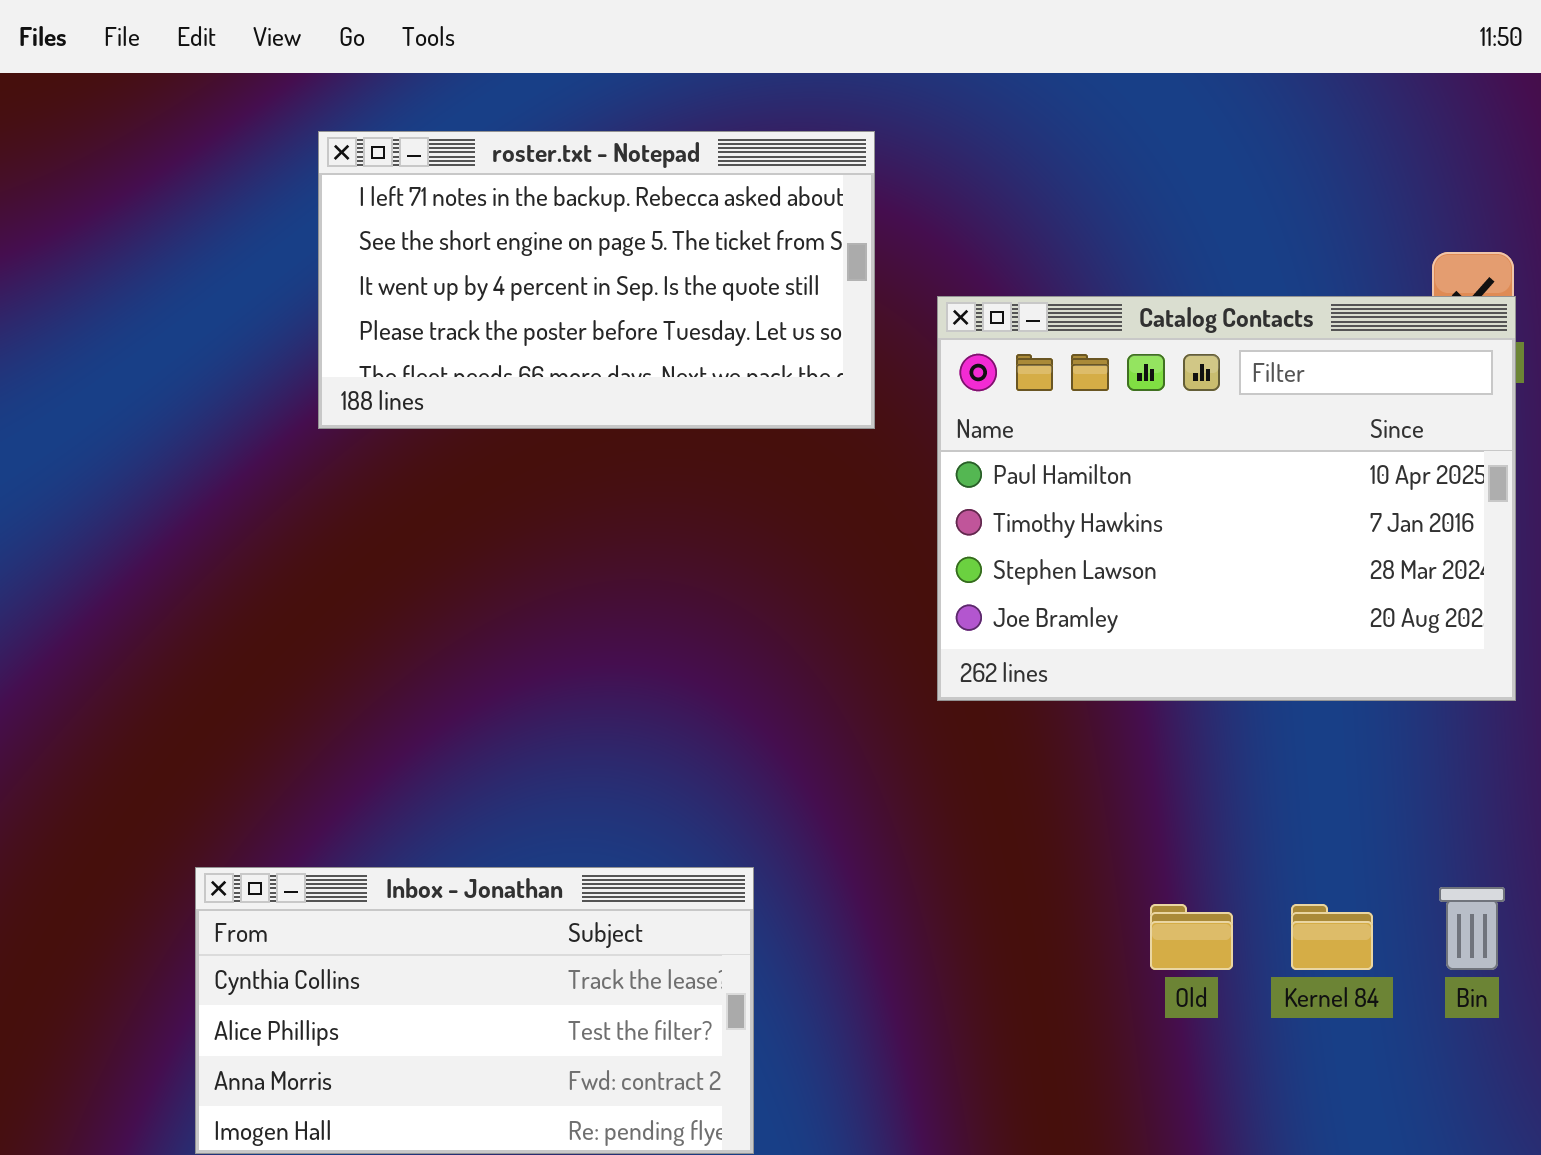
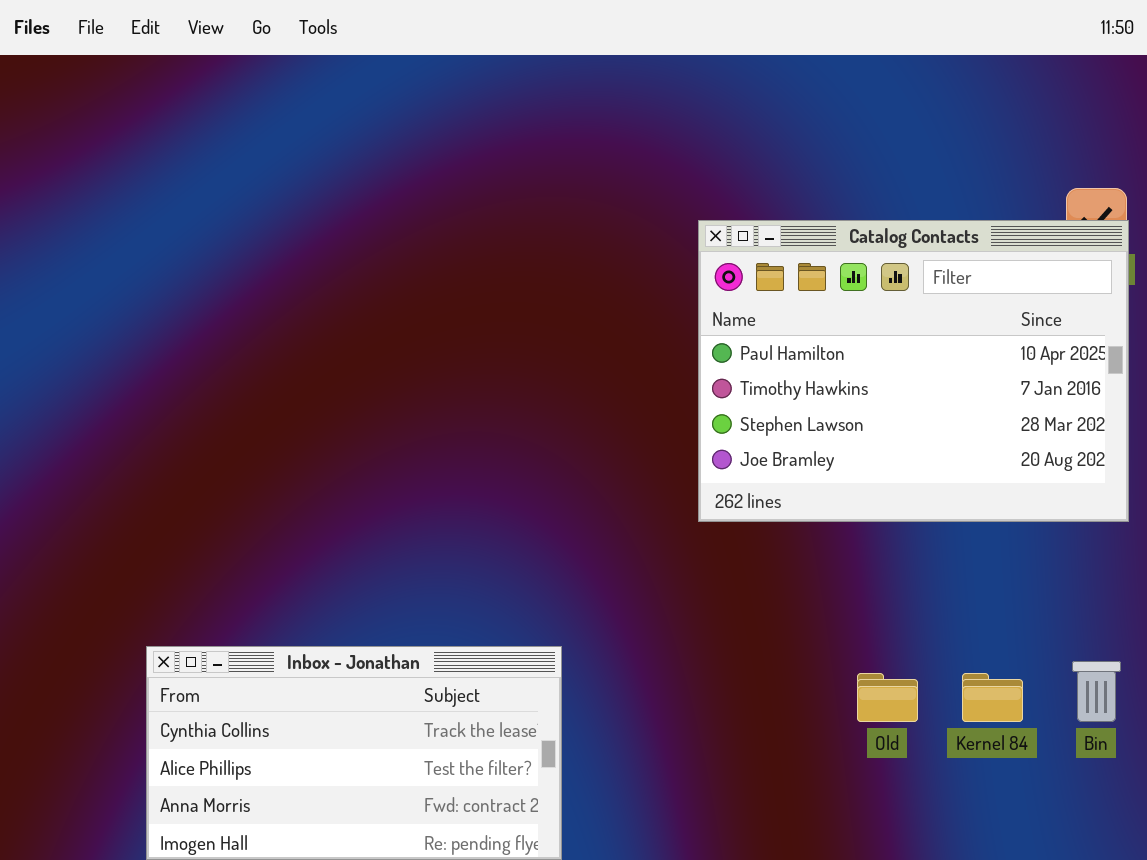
roster.txt - Notepad: [318,131,875,429] -> none, closed

